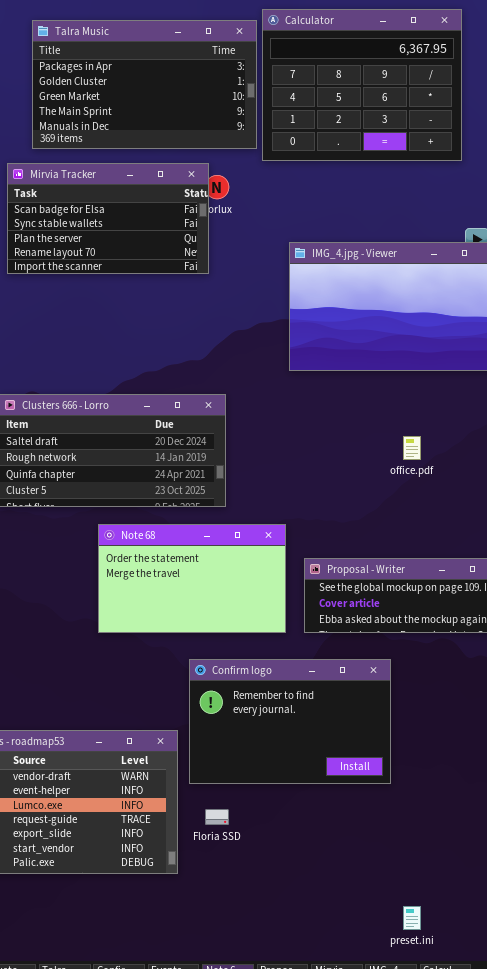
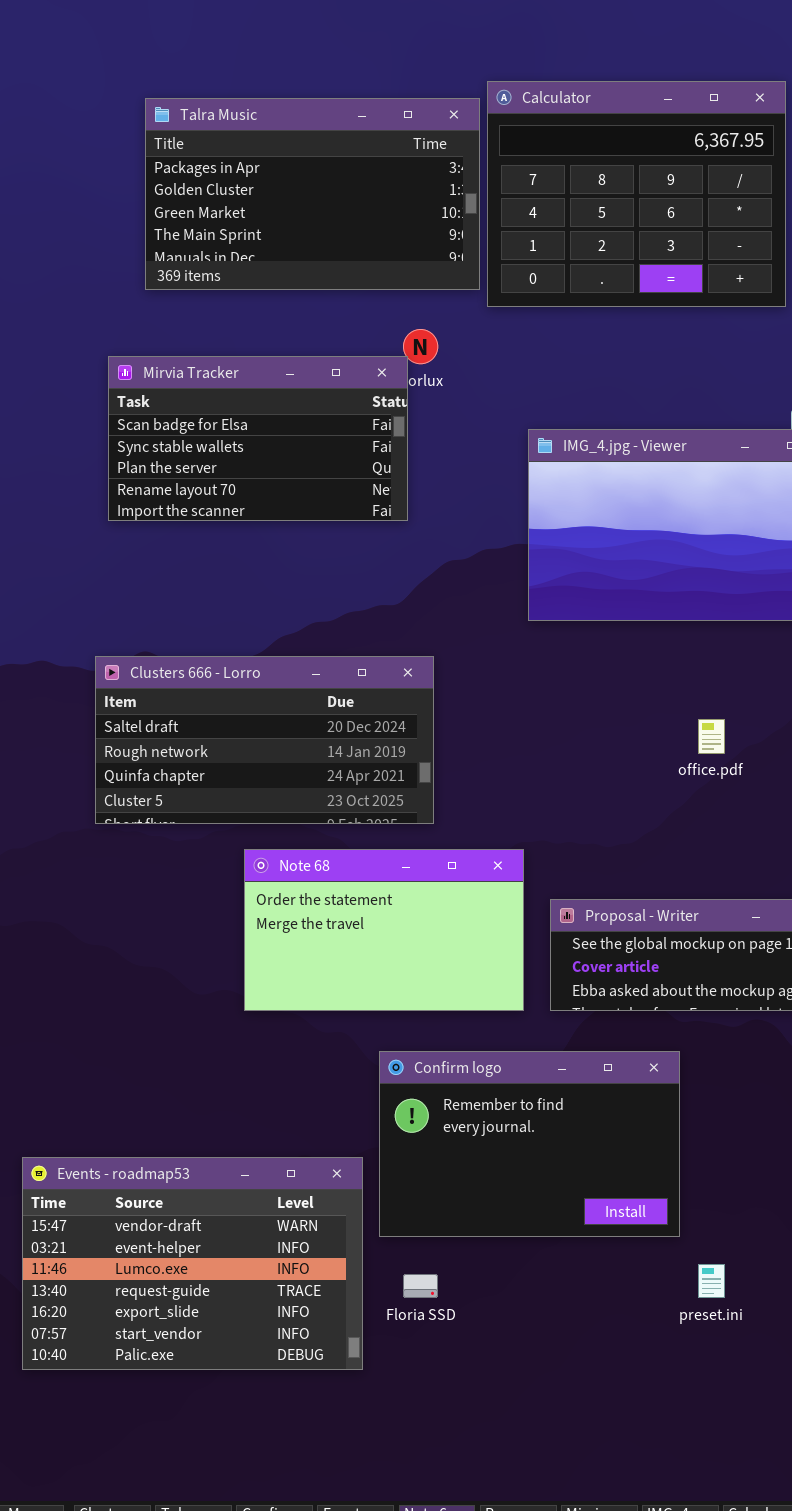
Mirvia Tracker: [7,163,209,274] -> [108,356,408,521], moved
preset.ini: [403,906,421,930] -> [698,1264,725,1298], moved

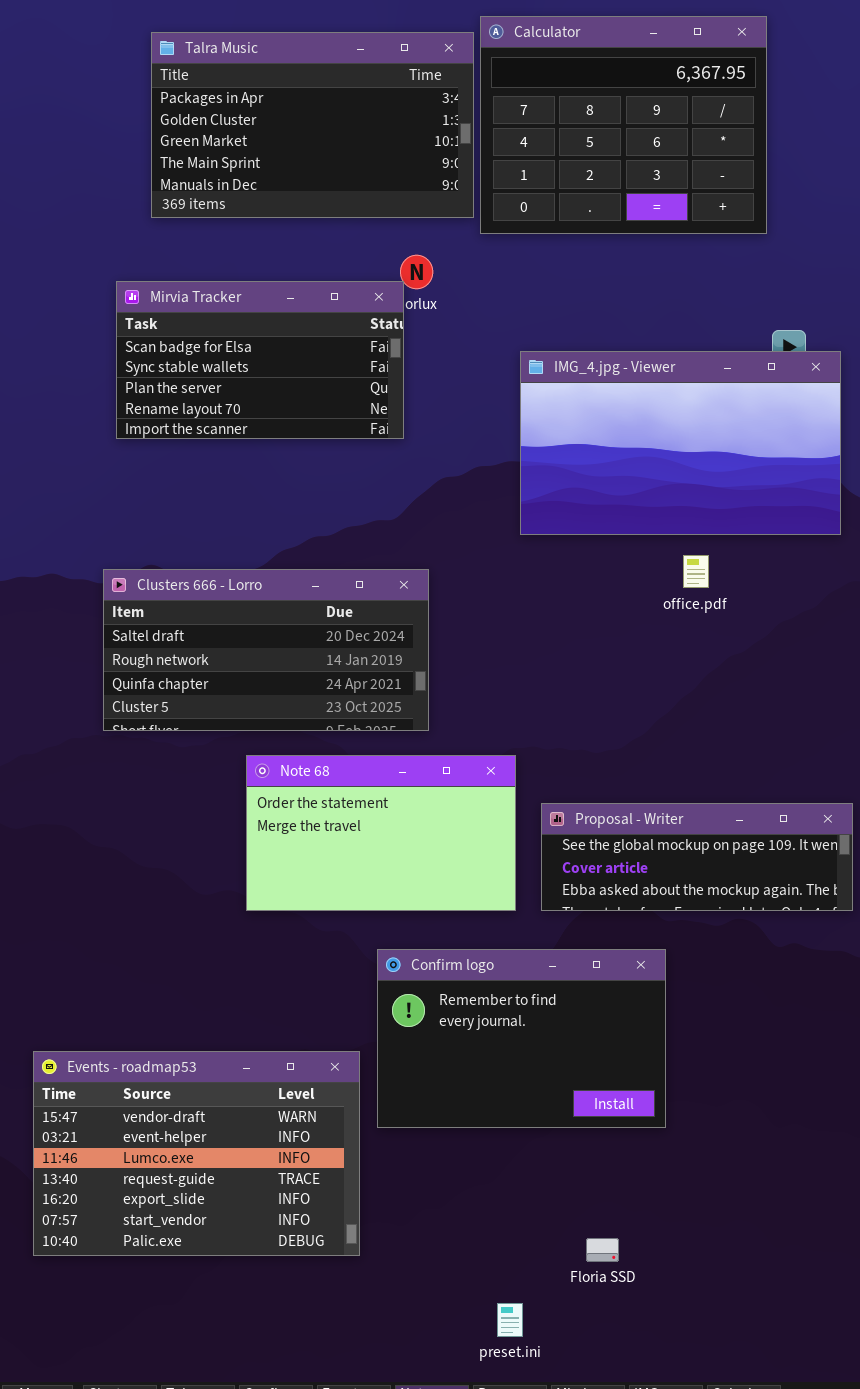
office.pdf: [698,719,725,754] -> [683,555,709,588], moved
preset.ini: [698,1264,725,1298] -> [497,1303,523,1337], moved
Floria SSD: [403,1274,438,1298] -> [586,1238,619,1262], moved

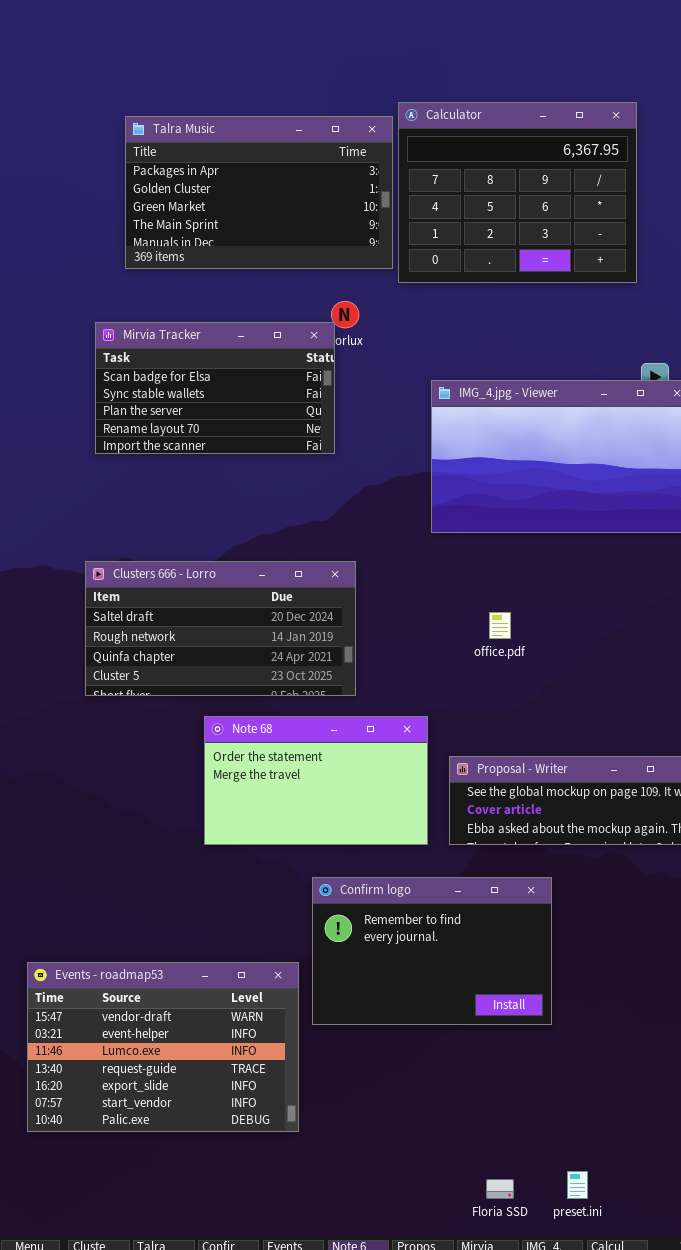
office.pdf: [683,555,709,588] -> [489,612,511,639], moved
Floria SSD: [586,1238,619,1262] -> [486,1179,514,1199], moved
preset.ini: [497,1303,523,1337] -> [567,1171,588,1199], moved

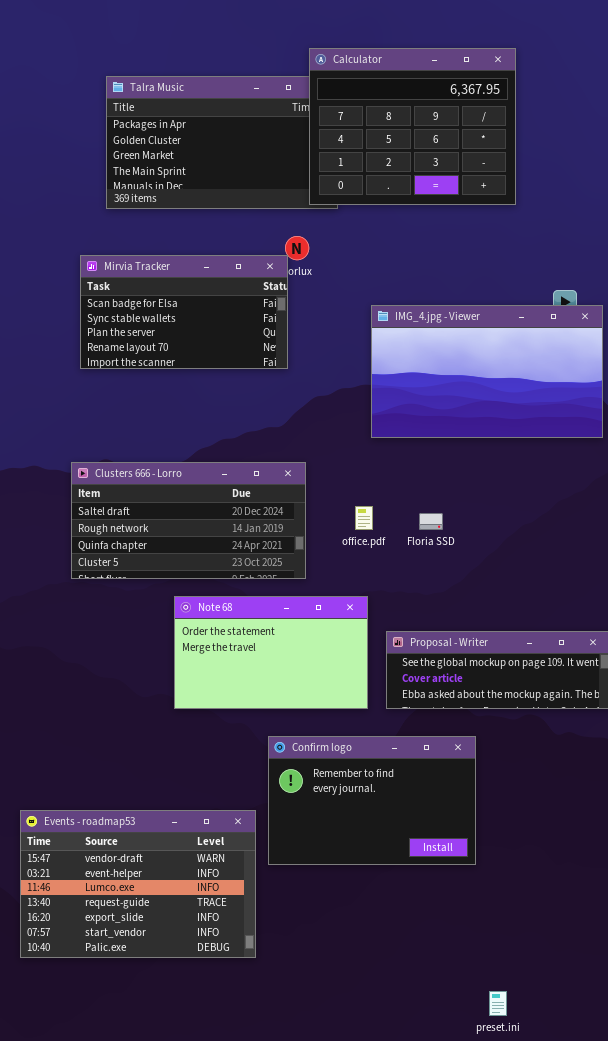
Calculator: [398,102,637,283] -> [309,48,516,205], moved
office.pdf: [489,612,511,639] -> [355,506,373,530], moved
Floria SSD: [486,1179,514,1199] -> [419,513,443,530], moved

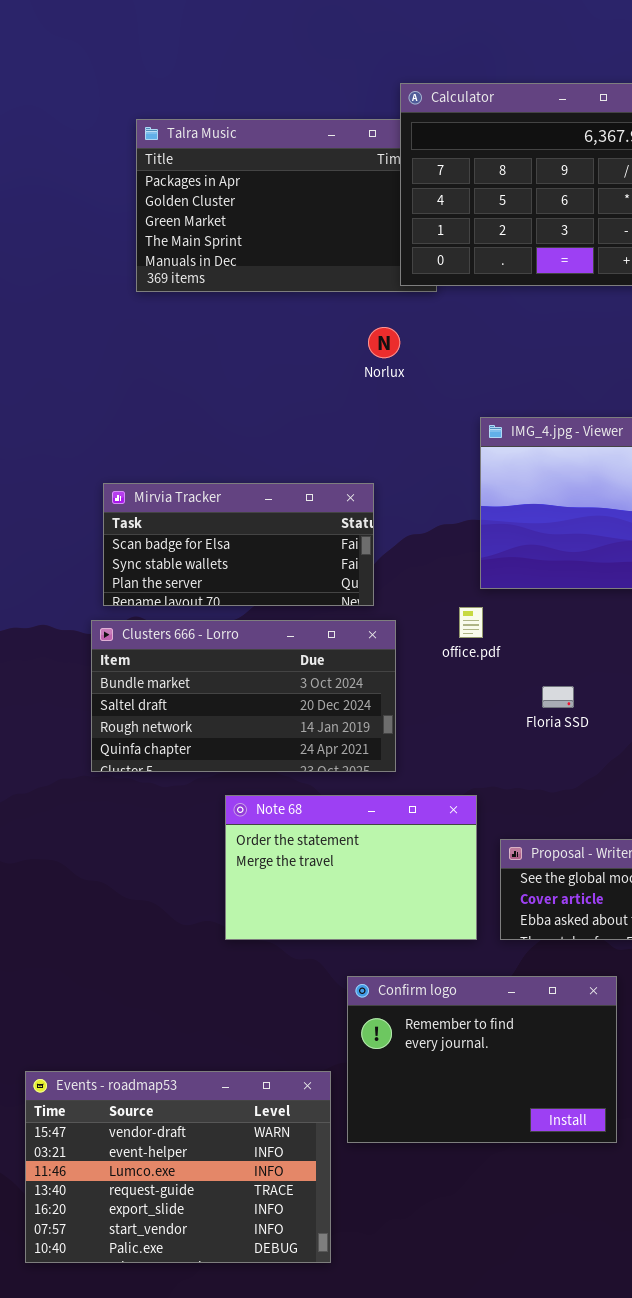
Mirvia Tracker: [80,255,288,369] -> [103,483,374,606], moved, resized
Clusters 666 - Lorro: [71,462,306,579] -> [91,620,396,772], scrolled up 1 row
office.pdf: [355,506,373,530] -> [459,607,483,638], moved

